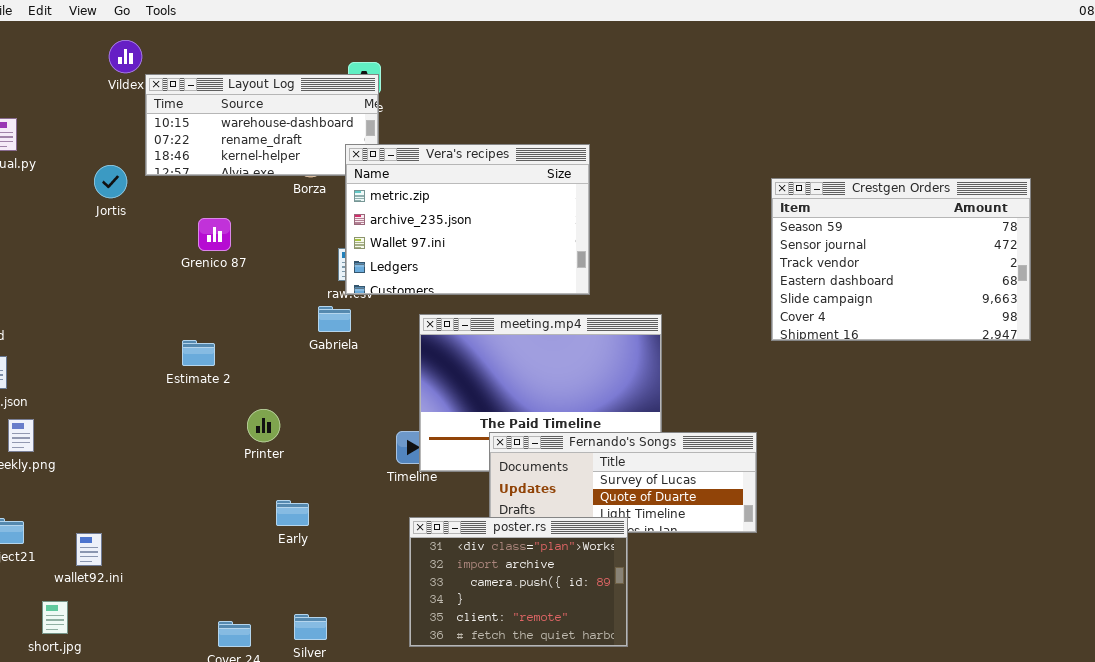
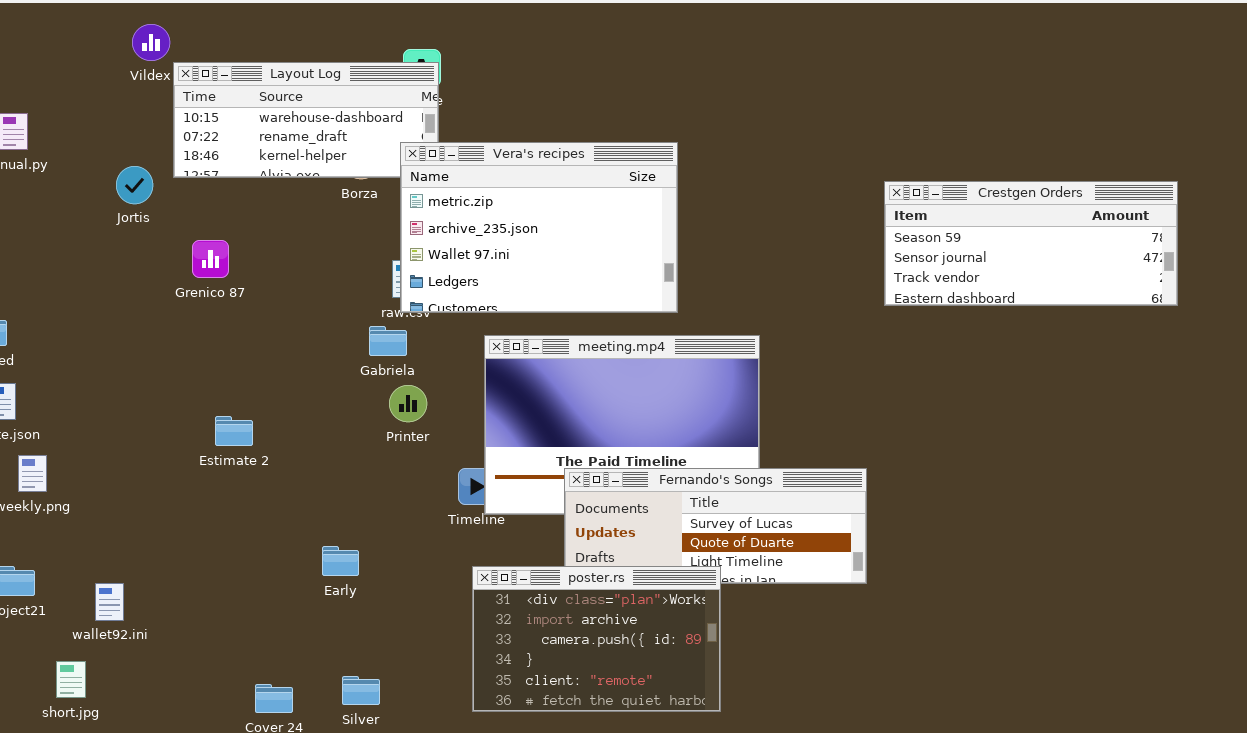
Crestgen Orders: [771,178,1031,341] -> [884,181,1178,306], resized
Grenico 87: [198,218,231,251] -> [192,240,229,278], moved
Estimate 2: [182,340,215,366] -> [215,416,253,446], moved
Printer: [247,409,280,442] -> [389,385,427,422], moved

